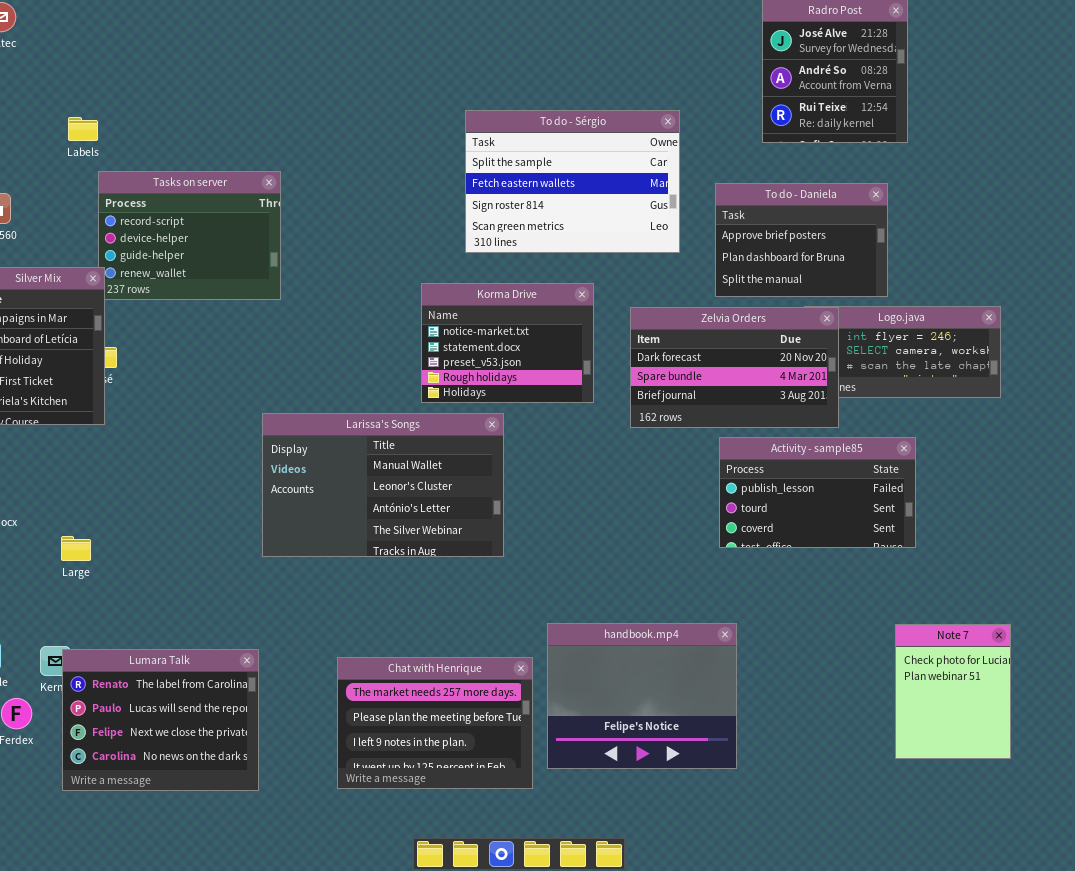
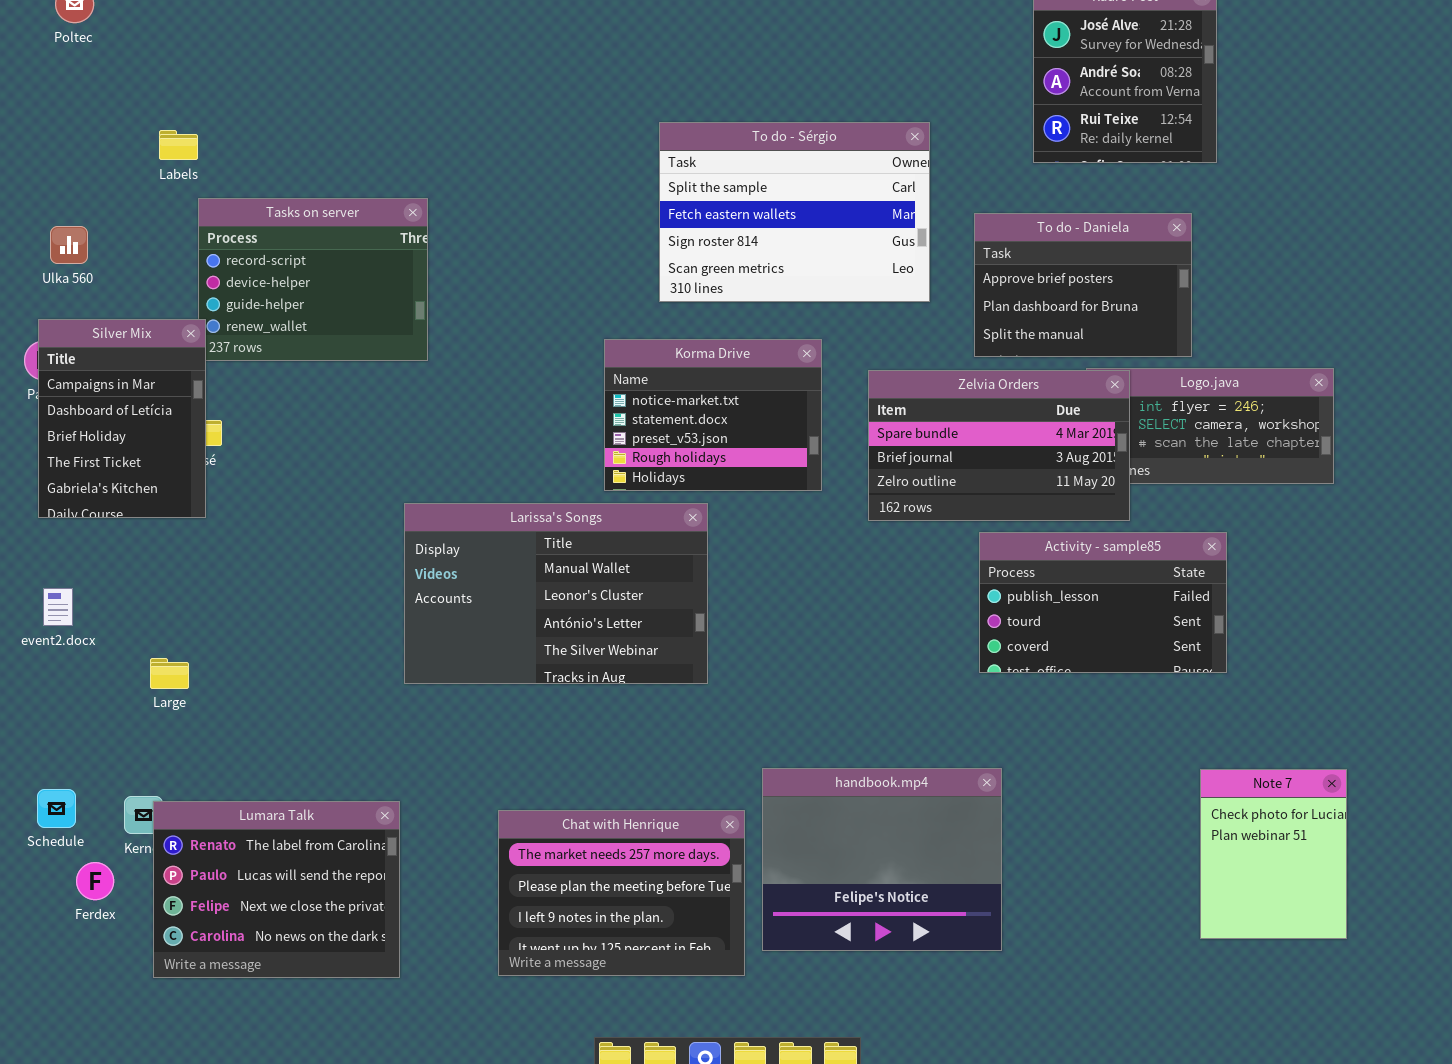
Zelvia Orders: [630,307,839,428] -> [868,370,1130,521], scrolled down 1 row

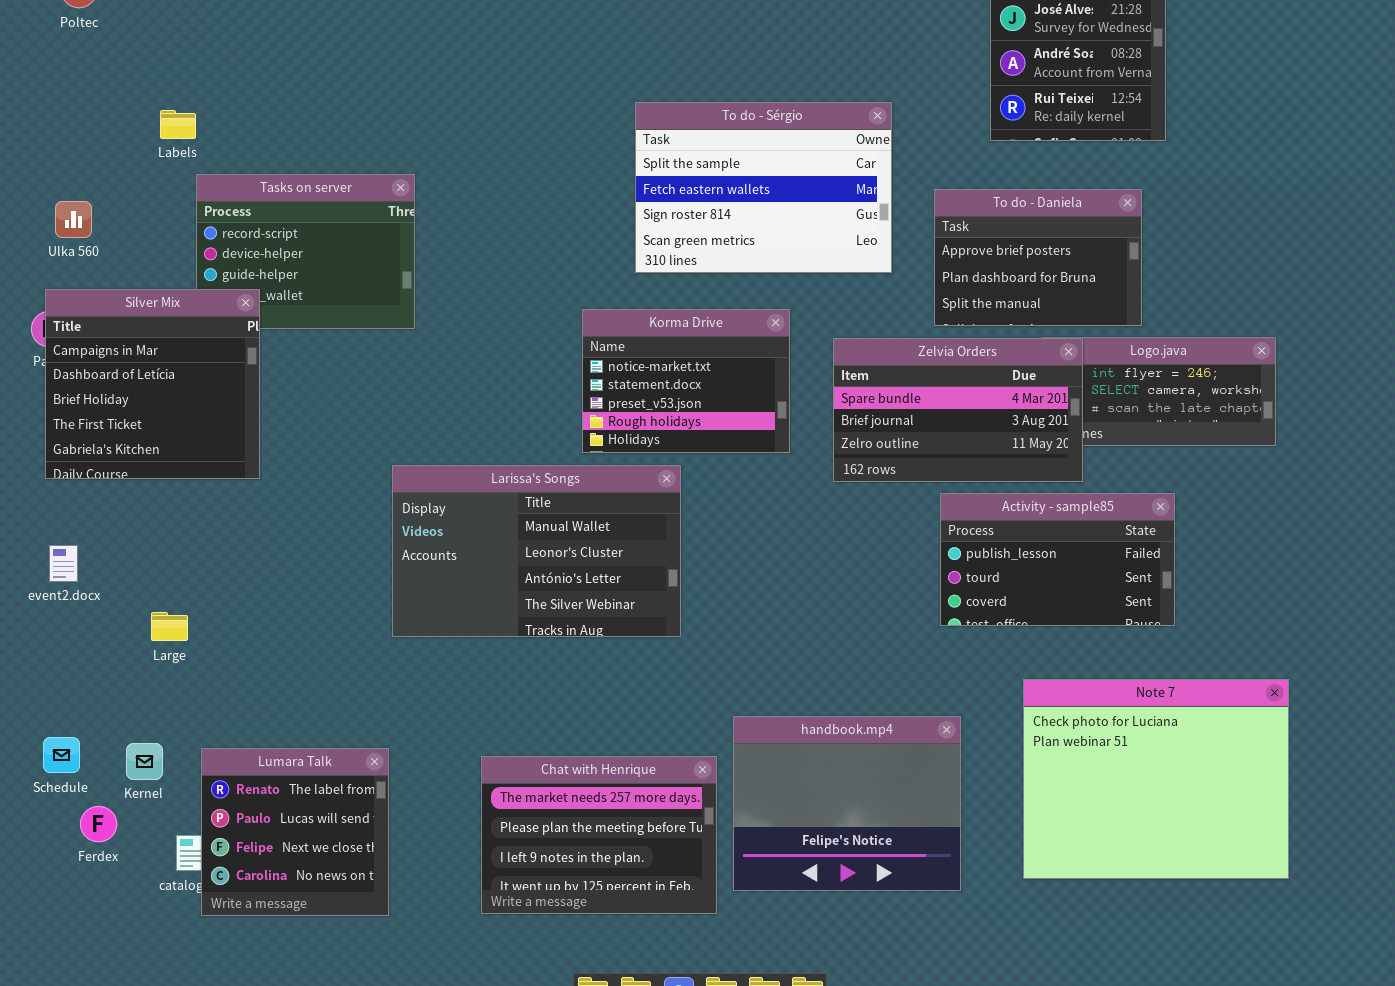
Silver Mix: [38,319,206,518] -> [45,289,260,479], resized
Note 7: [1200,769,1347,939] -> [1023,679,1289,879], resized
Lumara Talk: [153,801,400,978] -> [201,748,389,916], resized

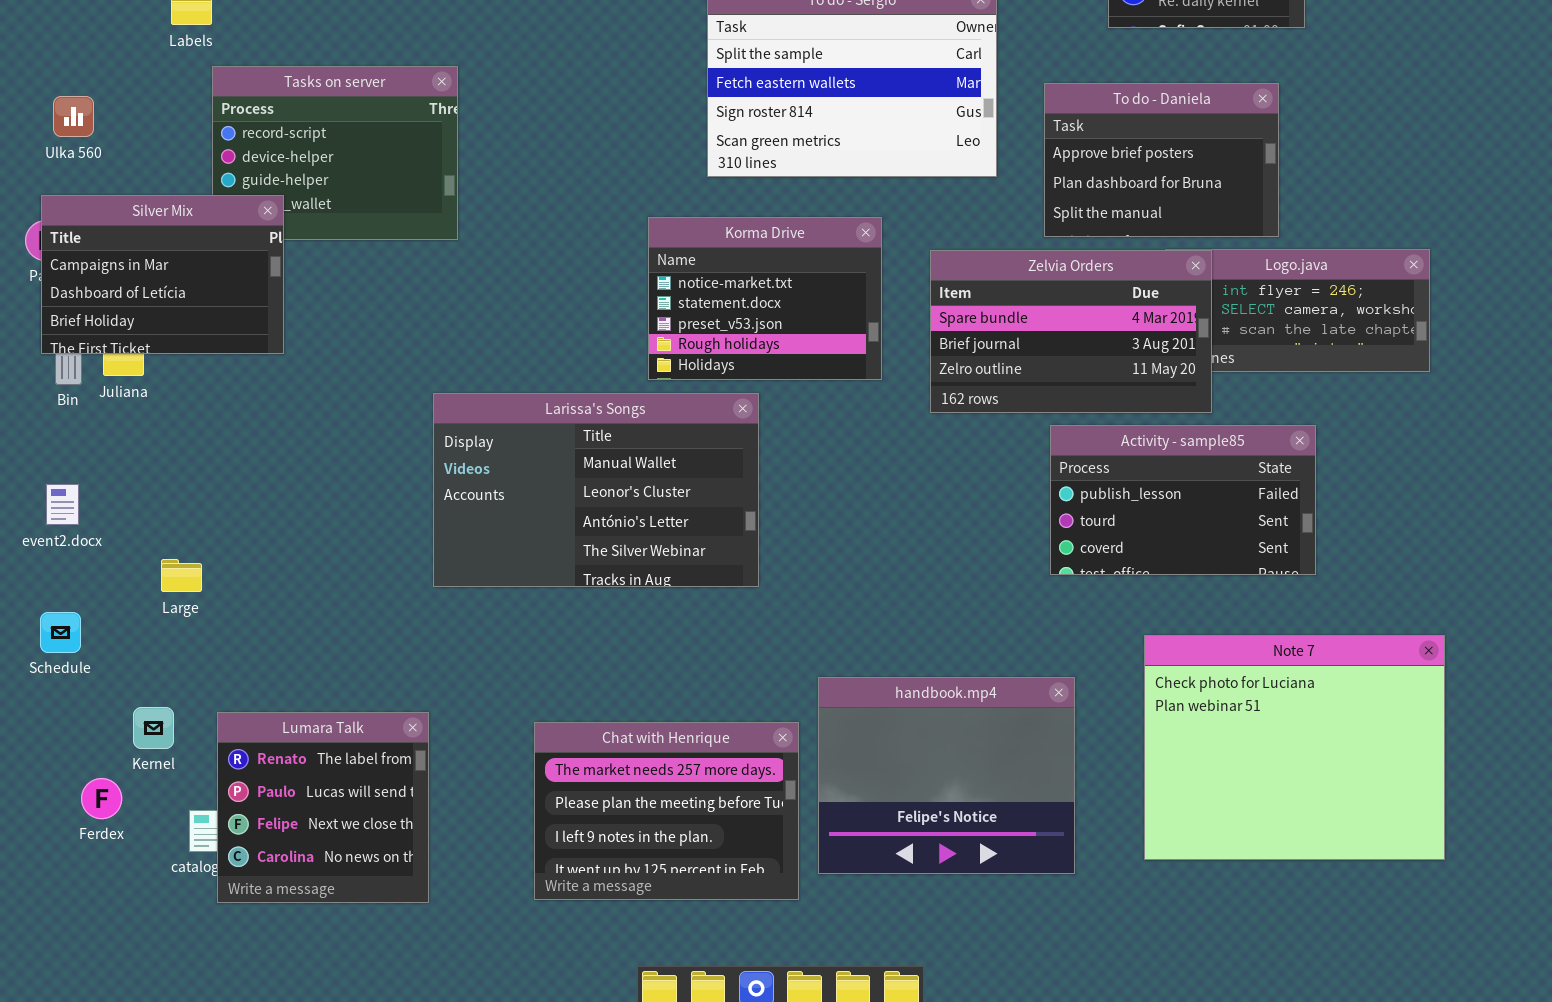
Silver Mix: [45,289,260,479] -> [41,195,284,354], resized
Schedule: [43,737,80,773] -> [40,612,81,653], moved

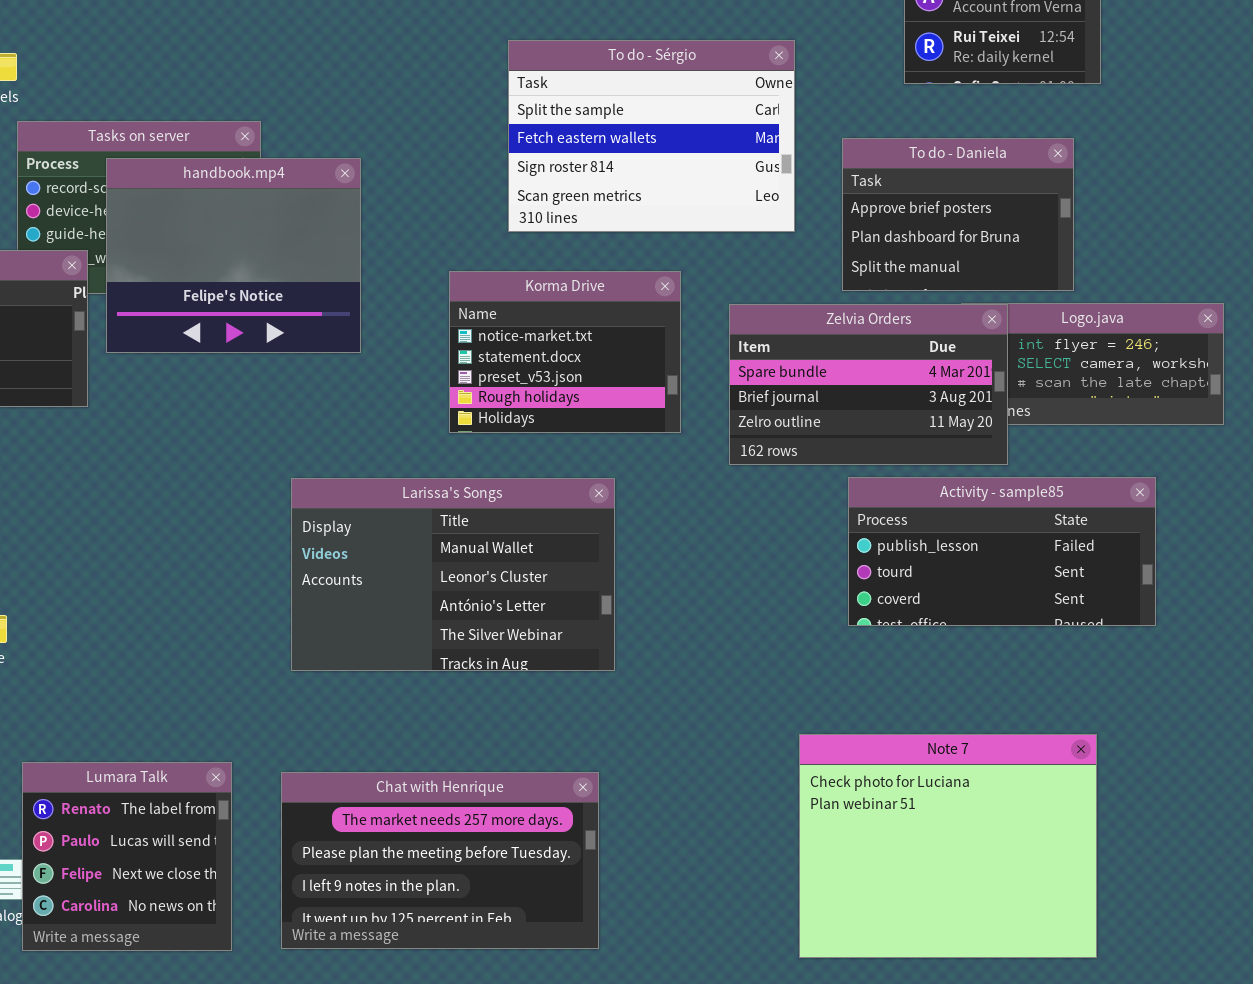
Larissa's Songs: [433,393,759,587] -> [291,478,615,671], moved
Activity - sample85: [1050,425,1316,575] -> [848,477,1156,626], resized
Note 7: [1144,635,1445,860] -> [799,734,1097,958], moved
handbook.mp4: [818,677,1075,874] -> [106,158,361,353], moved
Chat with Henrique: [534,722,799,900] -> [281,772,599,949], resized

